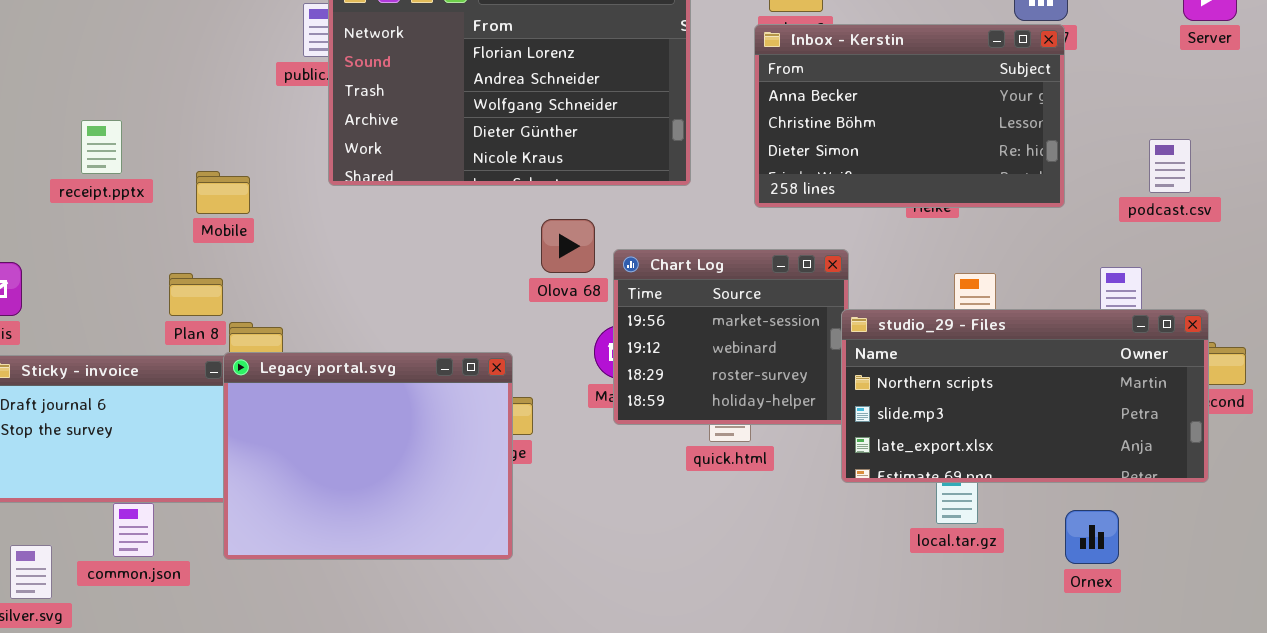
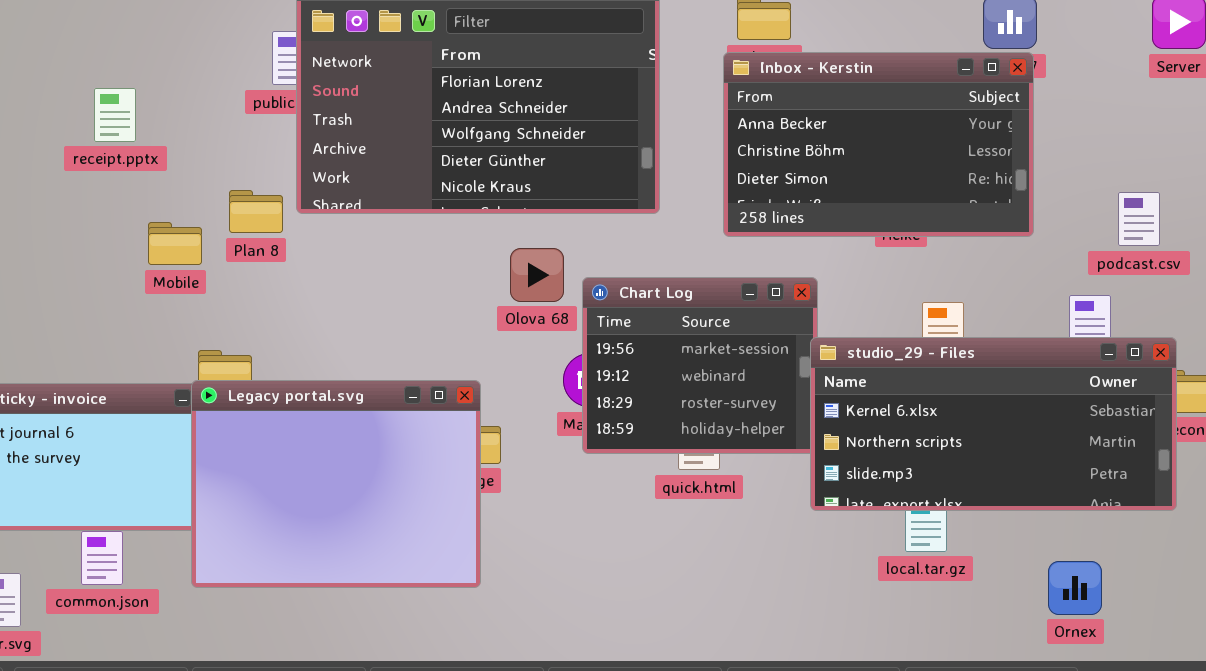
receipt.pptx: [81,120,122,174] -> [94,88,136,142], moved
podcast.csv: [1149,139,1191,193] -> [1118,192,1160,246], moved
Mobile: [196,171,250,214] -> [148,222,202,265], moved
Plan 8: [169,273,223,316] -> [229,190,283,233], moved
studio_29 - Files: [841,309,1209,483] -> [810,337,1177,511], scrolled up 1 row
Ornex: [1065,510,1119,564] -> [1048,561,1102,615], moved

